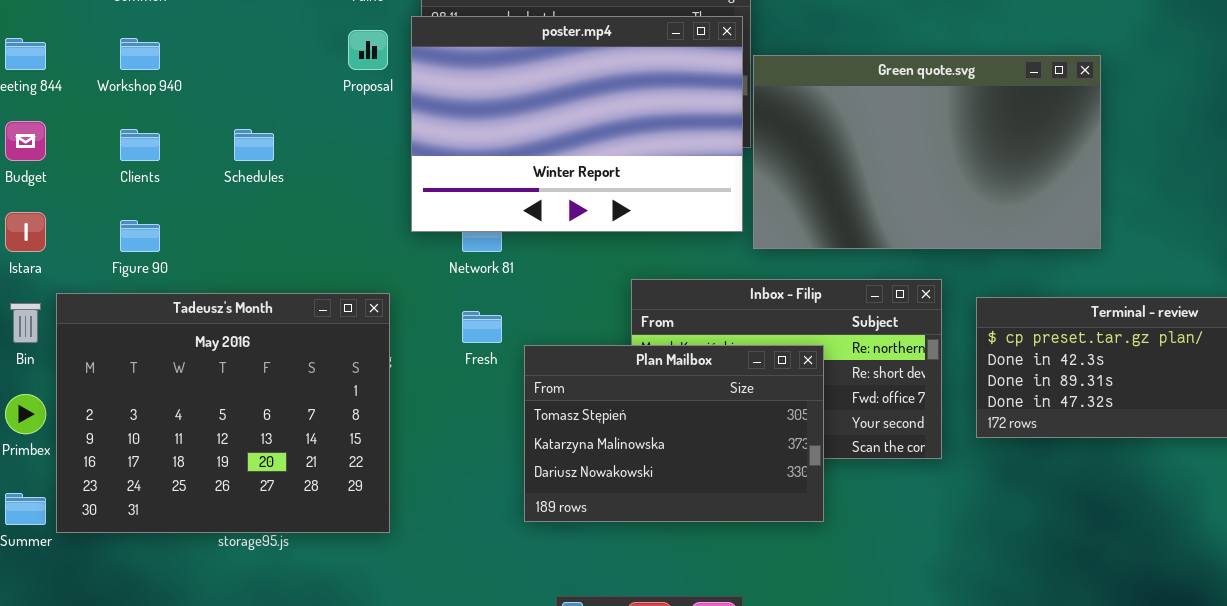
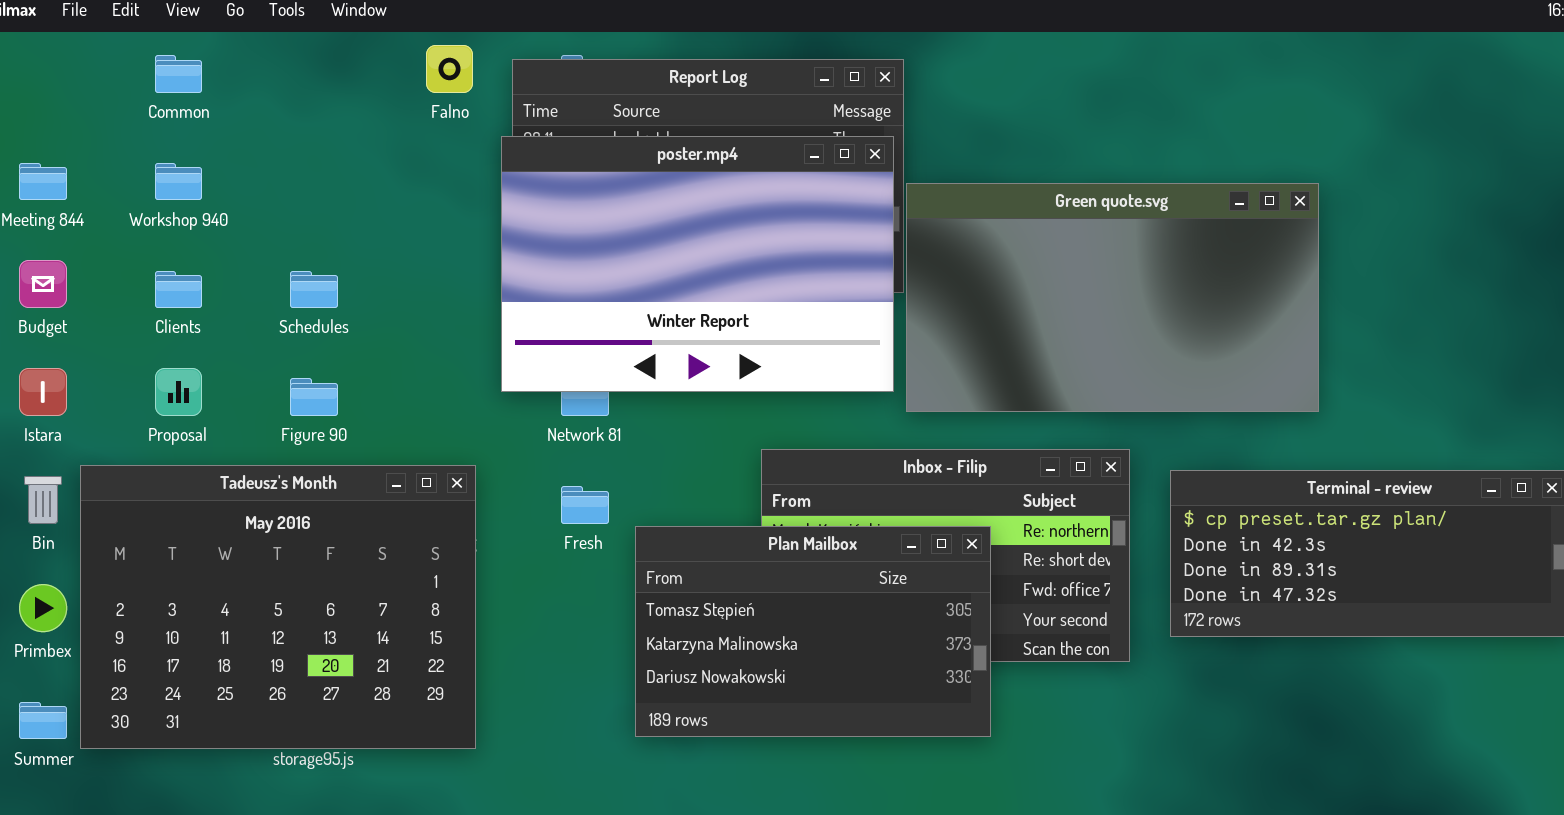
Proposal: [348,30,388,70] -> [155,368,202,416], moved
Figure 90: [120,220,160,252] -> [290,378,338,416], moved

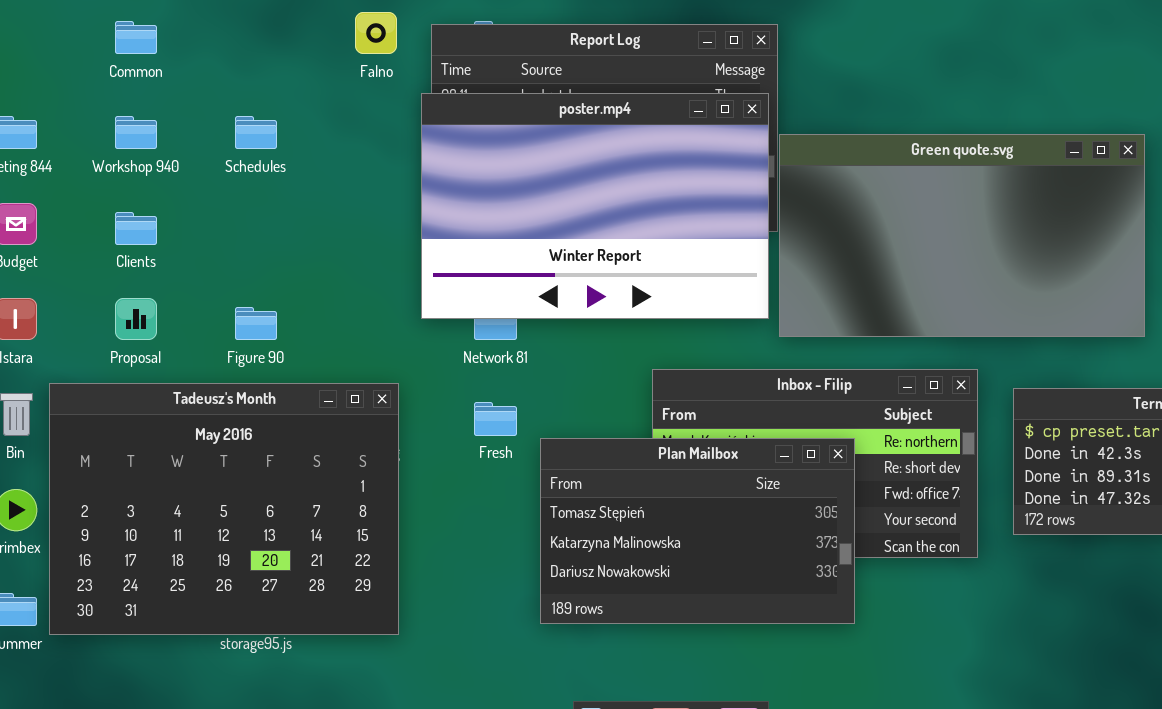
Schedules: [290,271,338,308] -> [235,116,277,149], moved

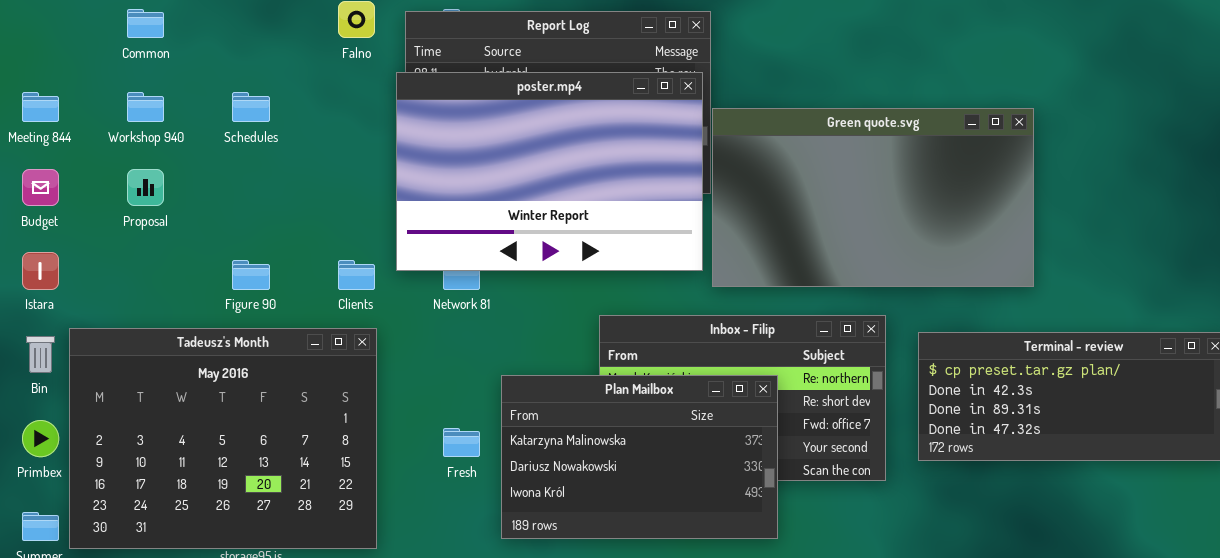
Clients: [115,212,157,245] -> [338,260,375,290], moved
Proposal: [115,298,157,340] -> [127,169,164,206], moved
Fresh: [474,402,517,436] -> [443,428,480,457], moved
Plan Mailbox: [540,438,855,624] -> [501,375,778,539], scrolled down 1 row

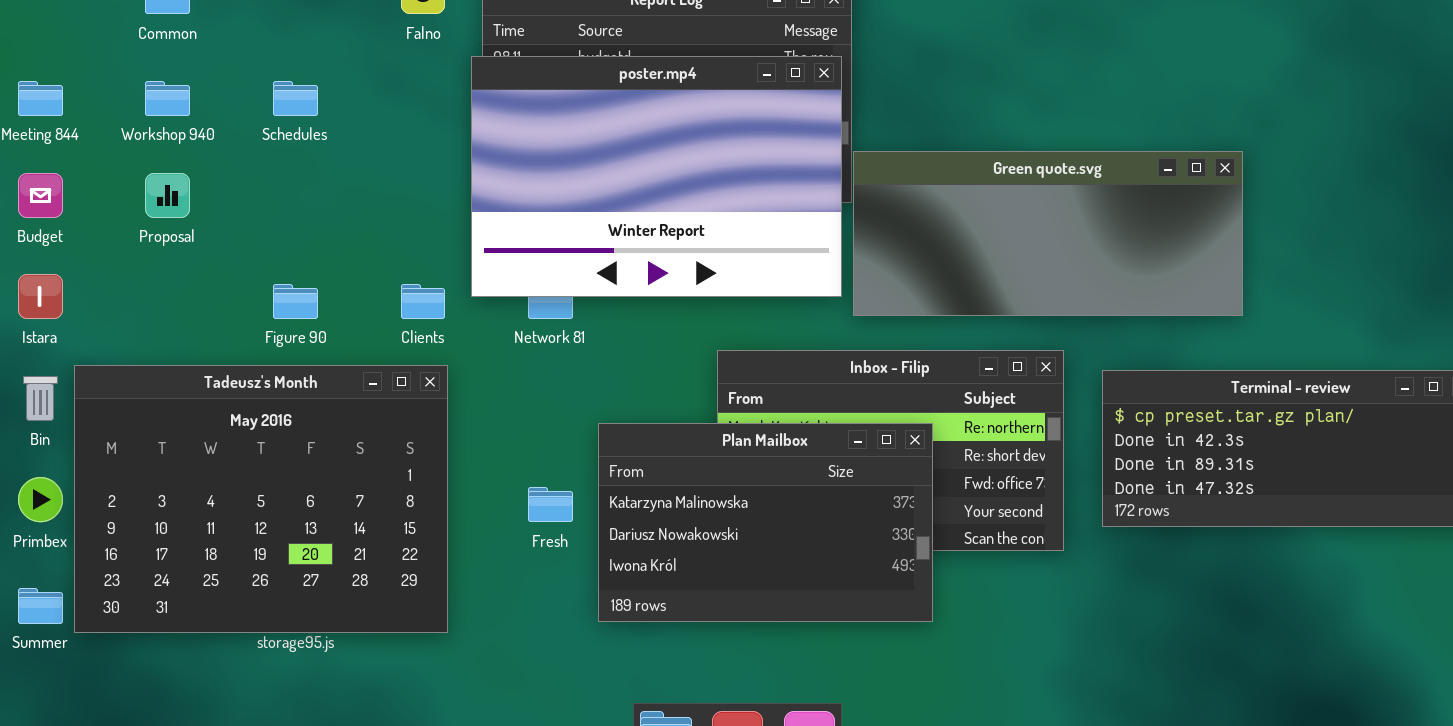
Green quote.svg: [712,108,1034,287] -> [853,151,1243,316], resized

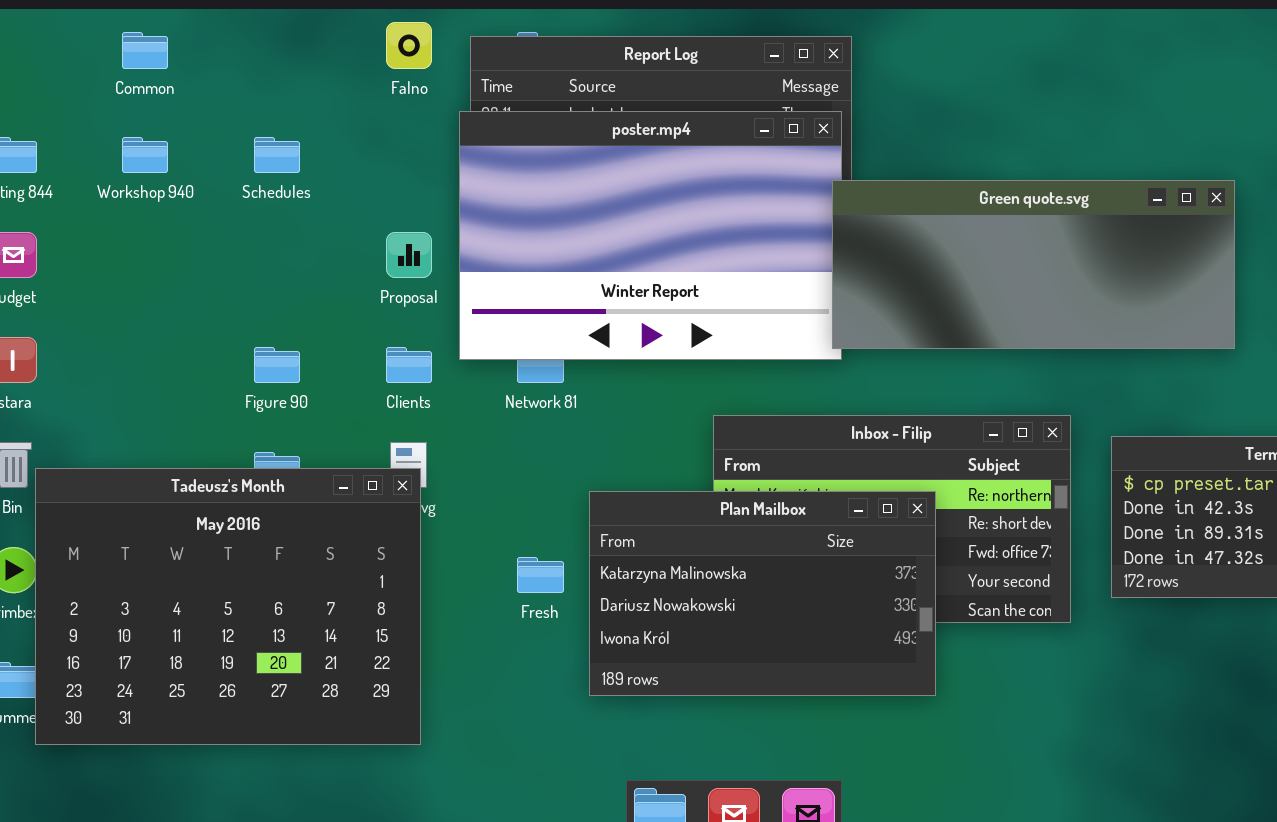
Green quote.svg: [853,151,1243,316] -> [832,180,1235,349], moved
Proposal: [145,173,190,218] -> [386,232,432,278], moved
Tadeusz's Month: [74,365,448,633] -> [35,468,421,745], moved

